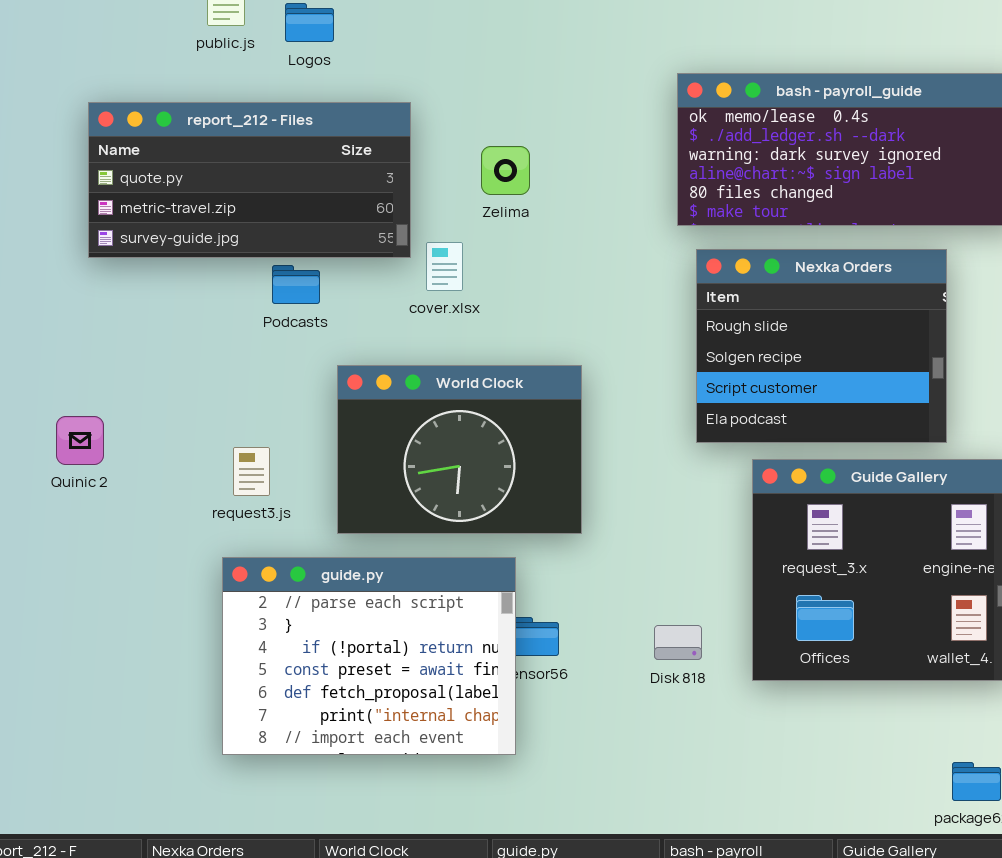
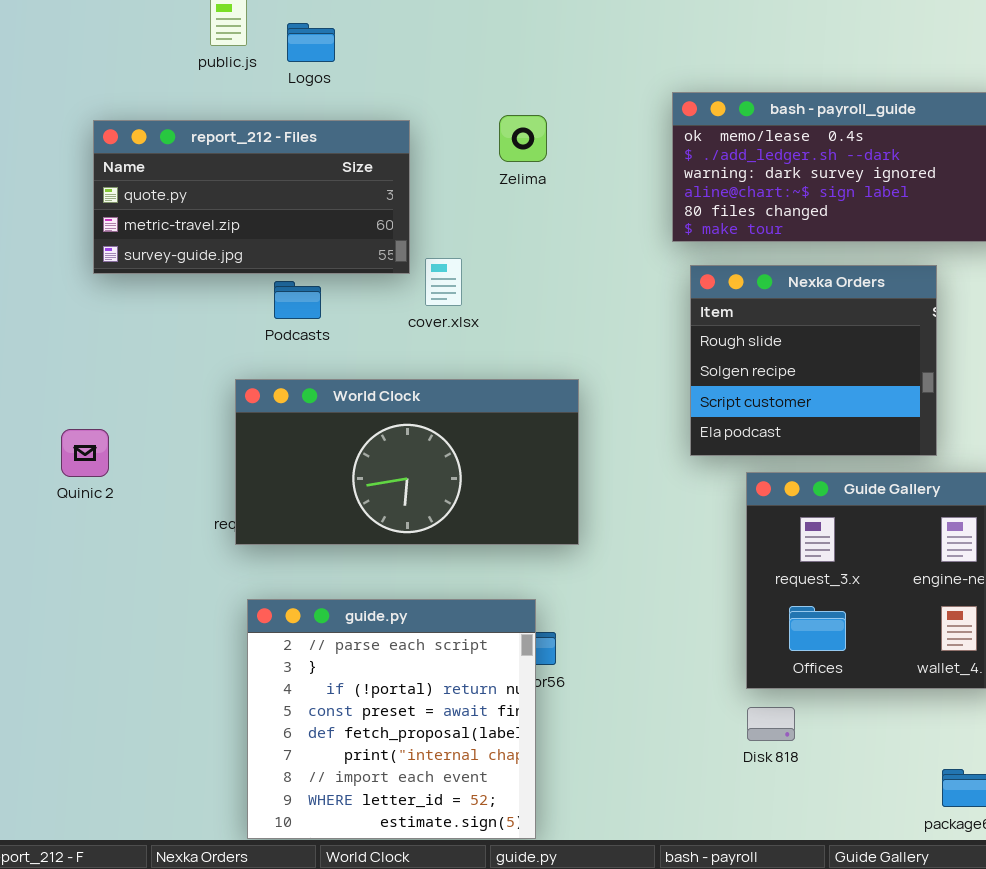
Zelima: [481,146,530,195] -> [499,115,547,162], moved
World Clock: [337,365,582,534] -> [235,379,579,545], resized
guide.py: [222,557,516,755] -> [247,599,536,839], moved, resized
Disk 818: [654,625,702,660] -> [747,707,795,741], moved

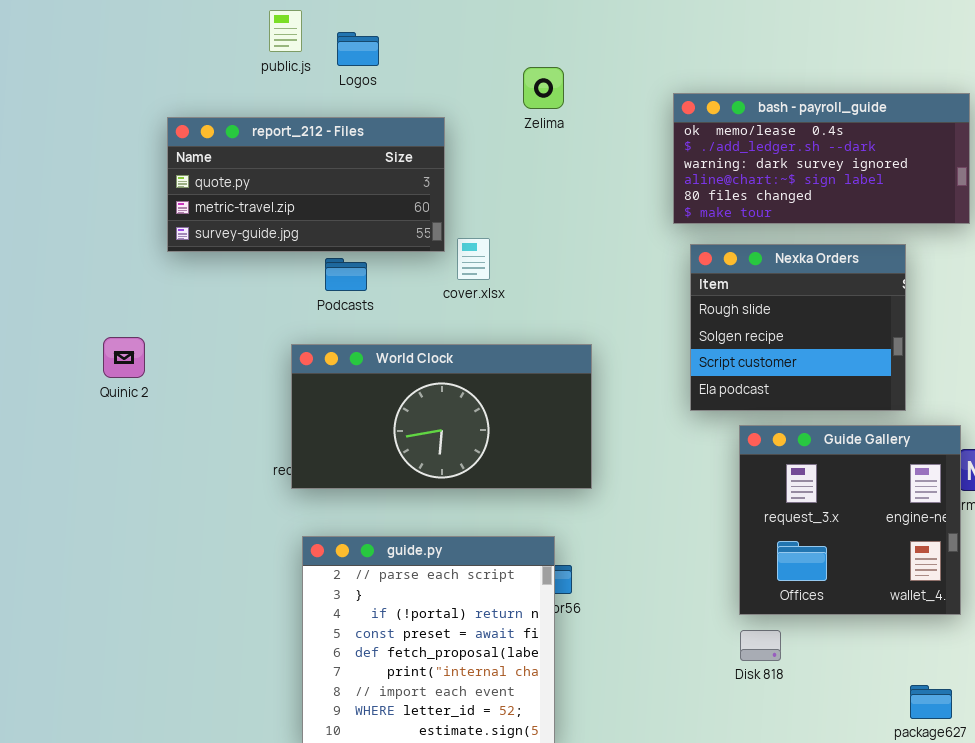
Zelima: [499,115,547,162] -> [523,67,564,109], moved
Quinic 2: [61,429,109,477] -> [103,337,145,378], moved

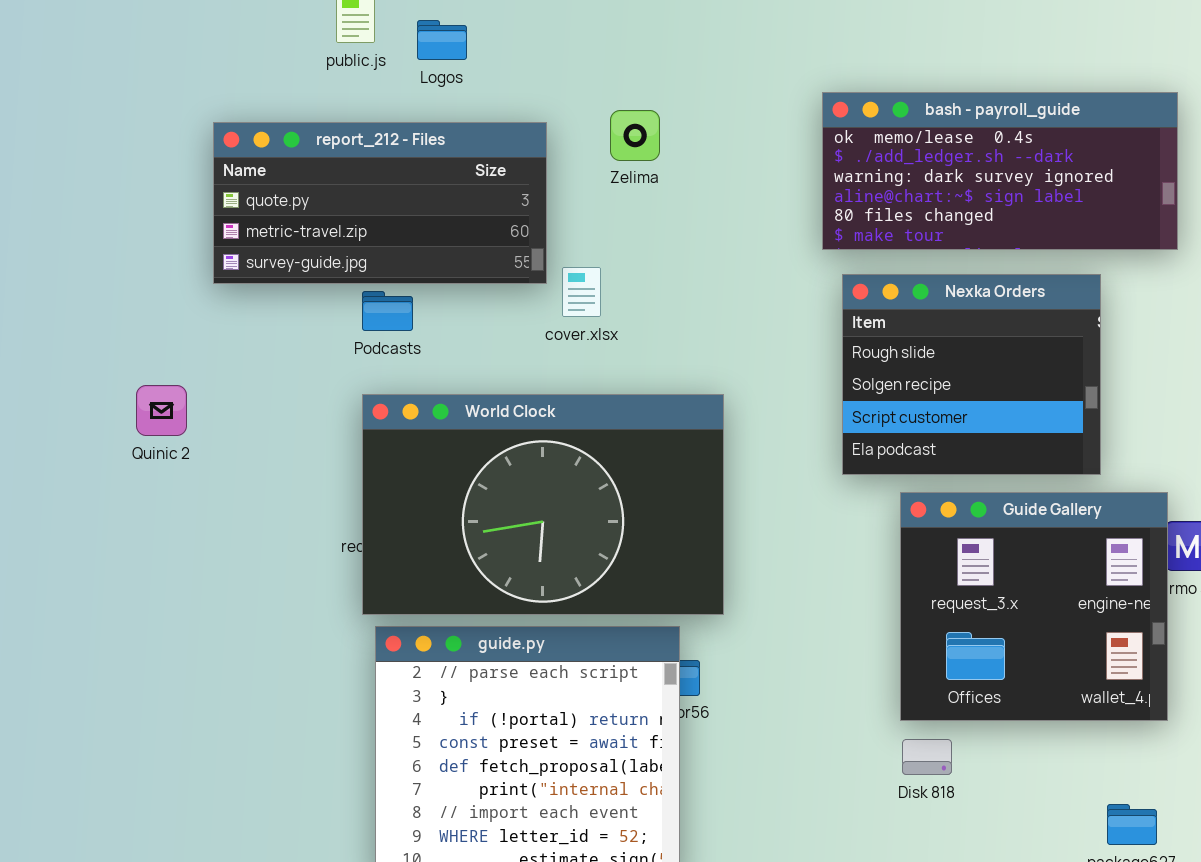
Zelima: [523,67,564,109] -> [610,110,660,161], moved
Podcasts: [325,258,367,291] -> [362,291,413,331], moved
World Clock: [291,344,592,489] -> [362,394,724,615], resized

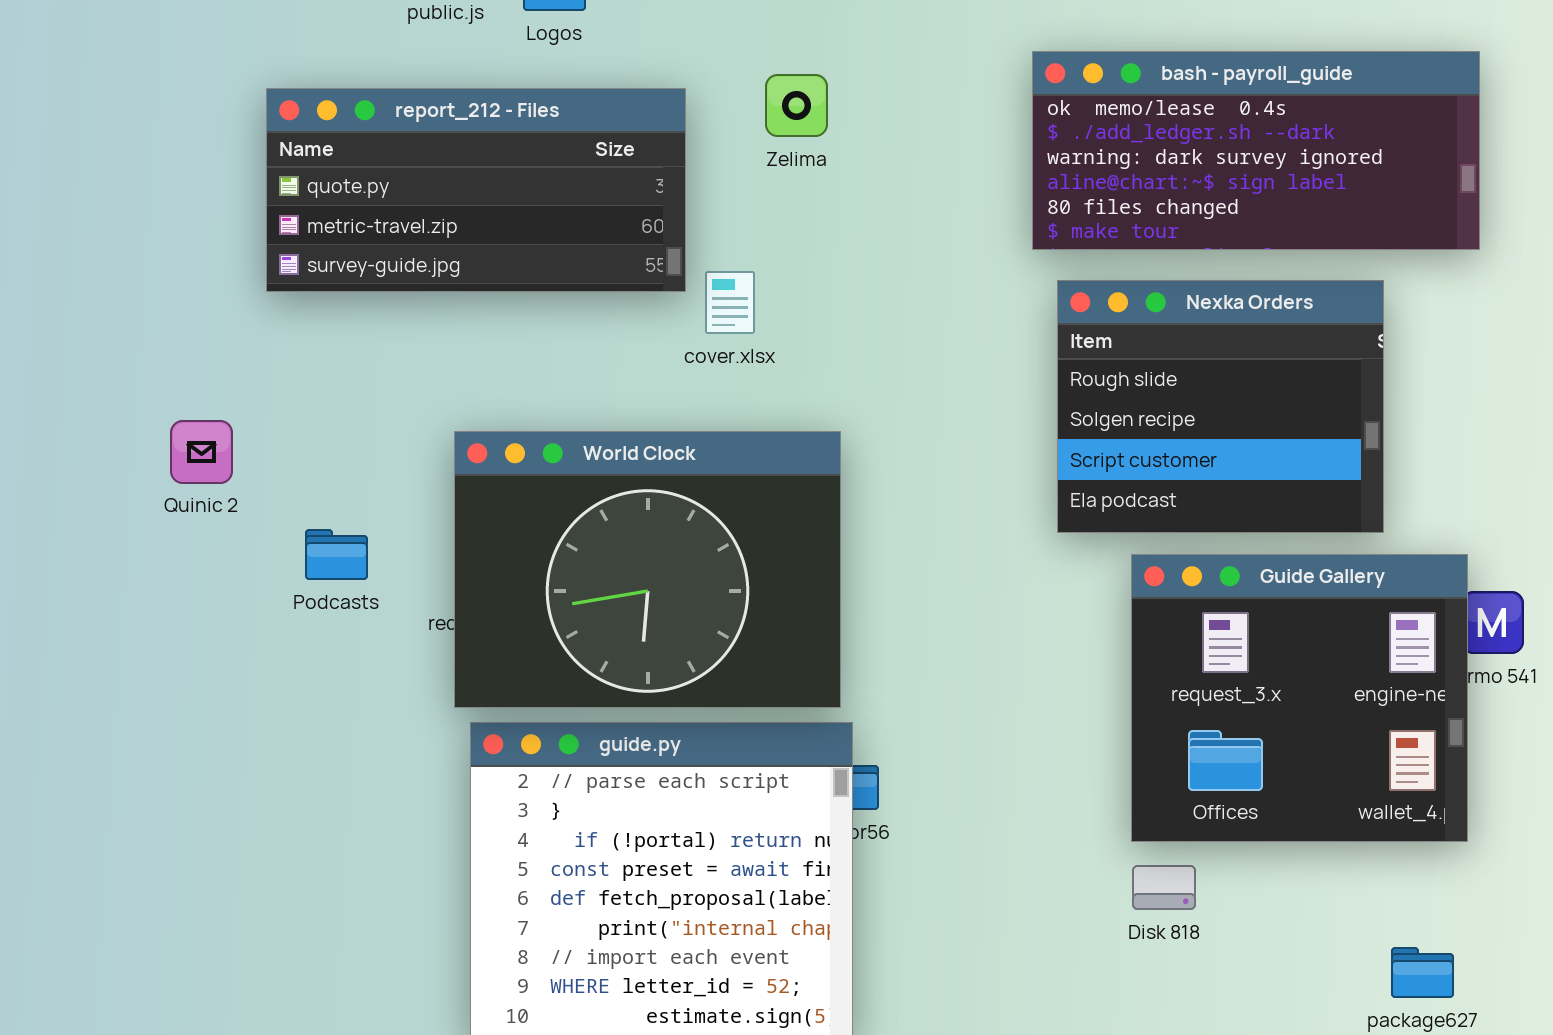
Podcasts: [362,291,413,331] -> [305,529,368,580], moved
World Clock: [362,394,724,615] -> [454,431,841,708], resized

